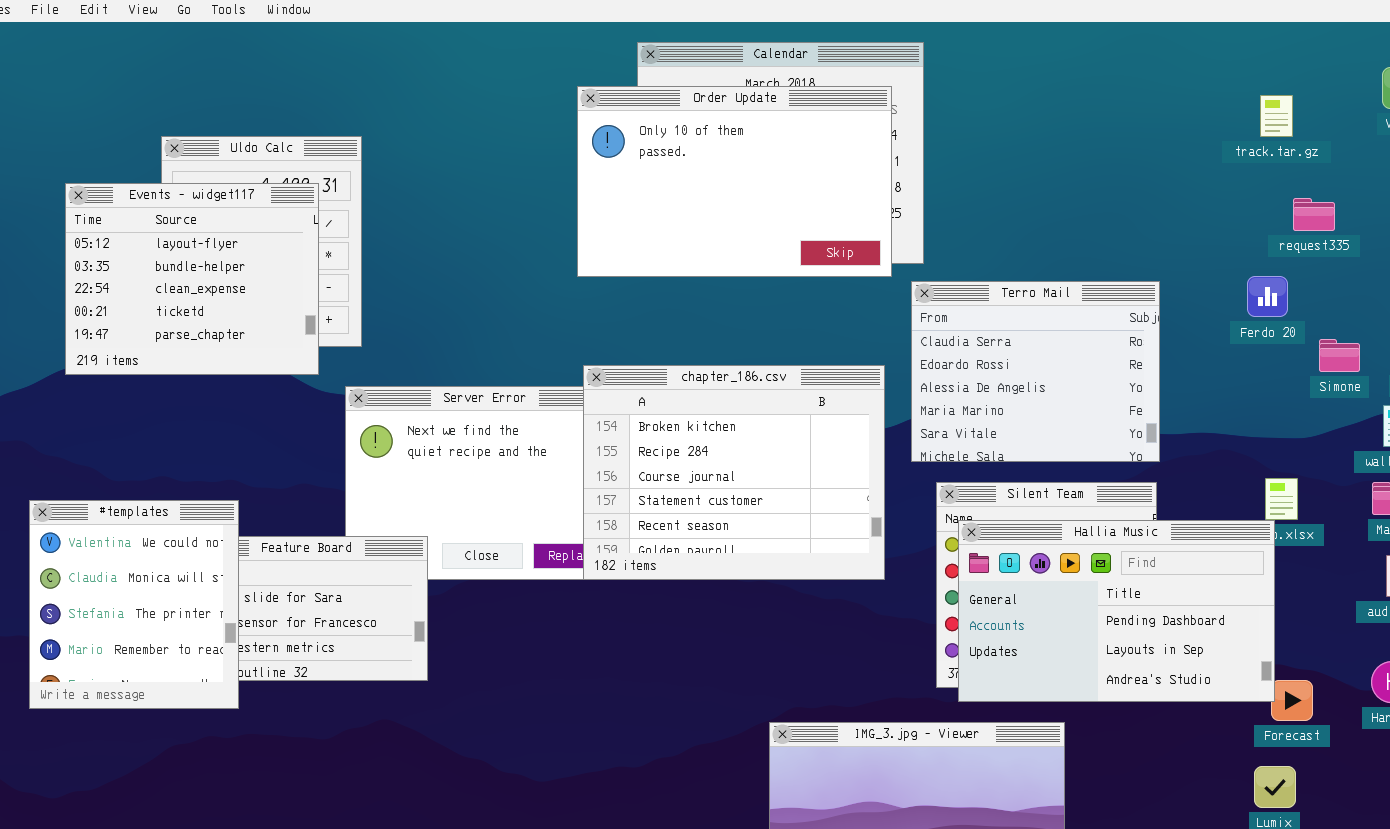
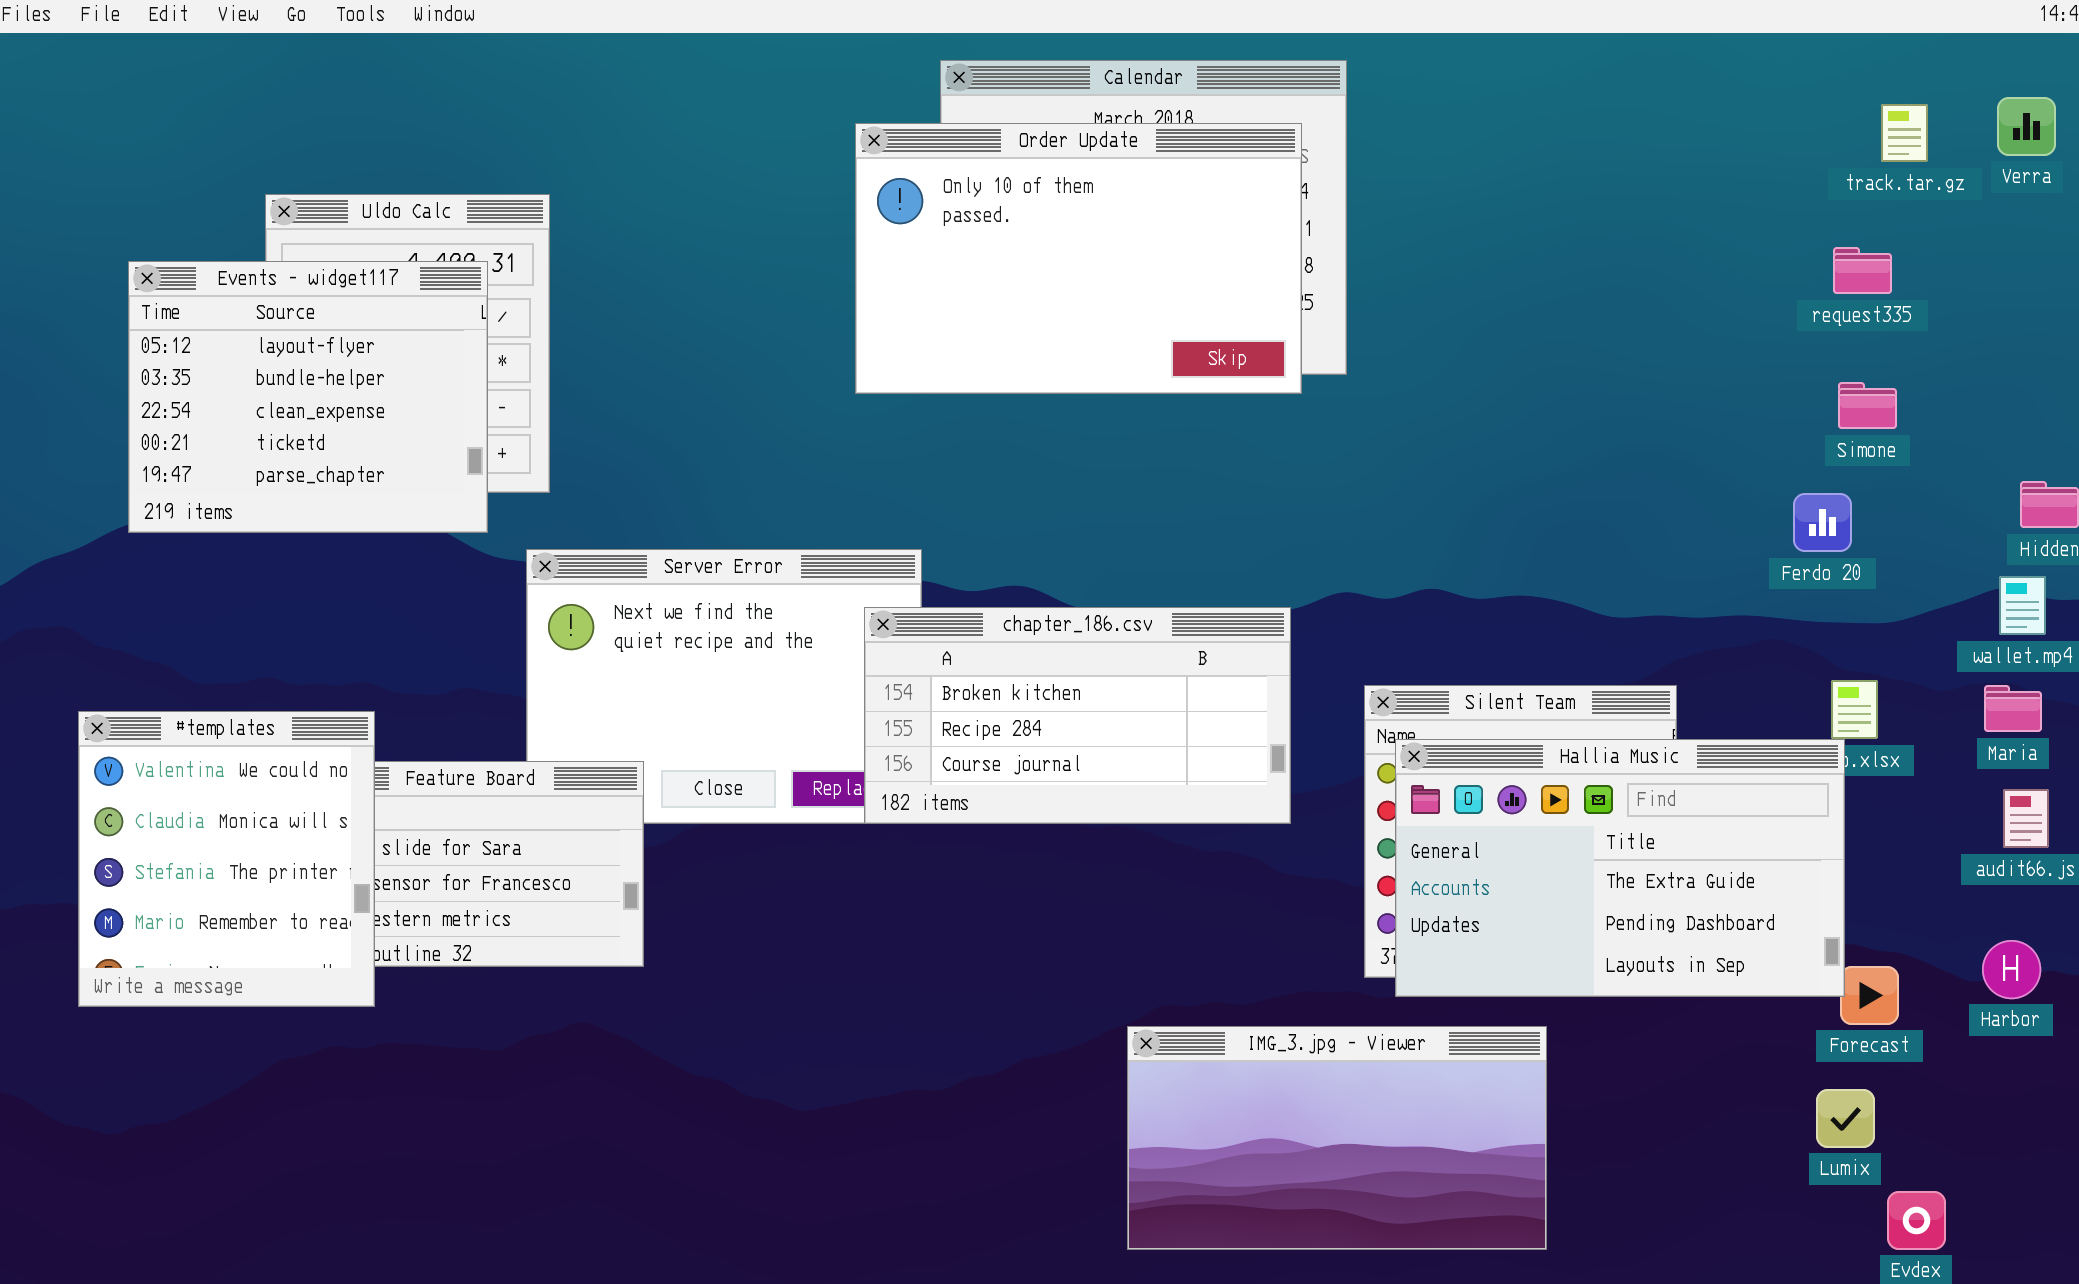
track.tar.gz: [1260,95,1293,137] -> [1881,104,1928,162], moved
request335: [1293,198,1335,231] -> [1833,247,1892,294], moved
Ferdo 20: [1247,276,1288,317] -> [1793,493,1852,552], moved
Terro Mail: [911,281,1160,462] -> none, closed
Simone: [1319,339,1360,372] -> [1838,382,1897,429], moved
chapter_186.csv: [583,365,885,580] -> [864,607,1291,824], resized
Hallia Music: [958,520,1275,702] -> [1395,739,1845,997], scrolled up 1 row

